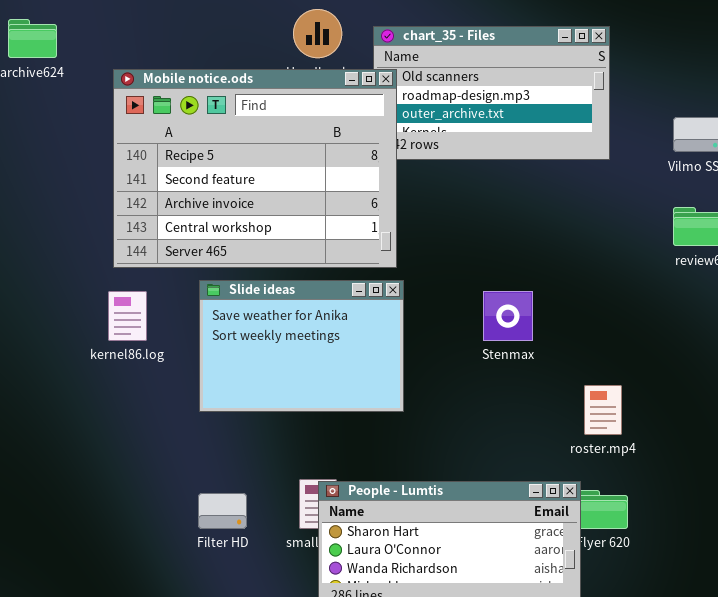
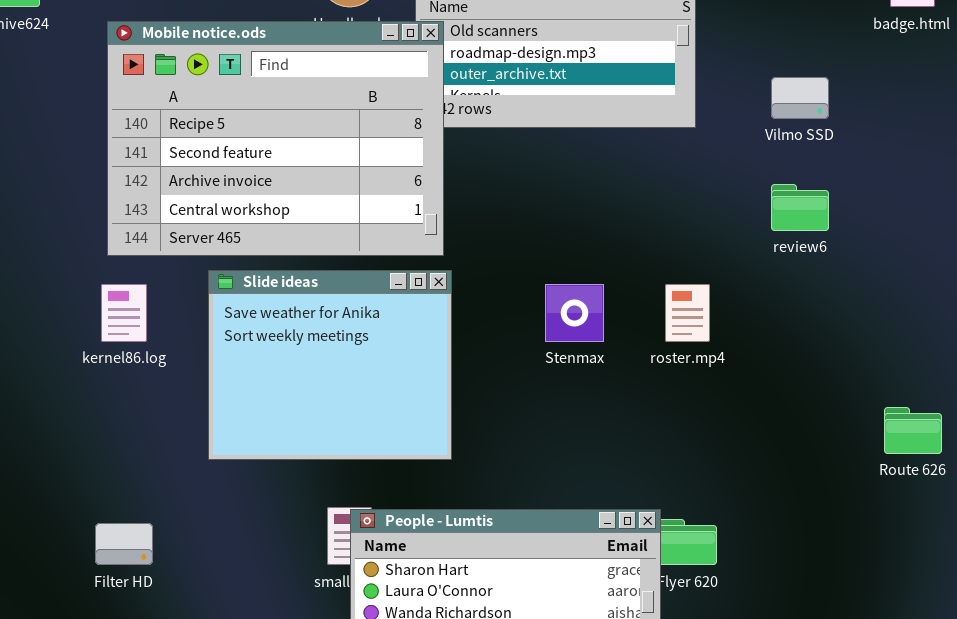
Slide ideas: [199,280,404,412] -> [208,270,452,460], resized
roster.mp4: [584,385,622,435] -> [665,284,710,342], moved
Filter HD: [198,493,247,529] -> [95,523,153,565], moved

